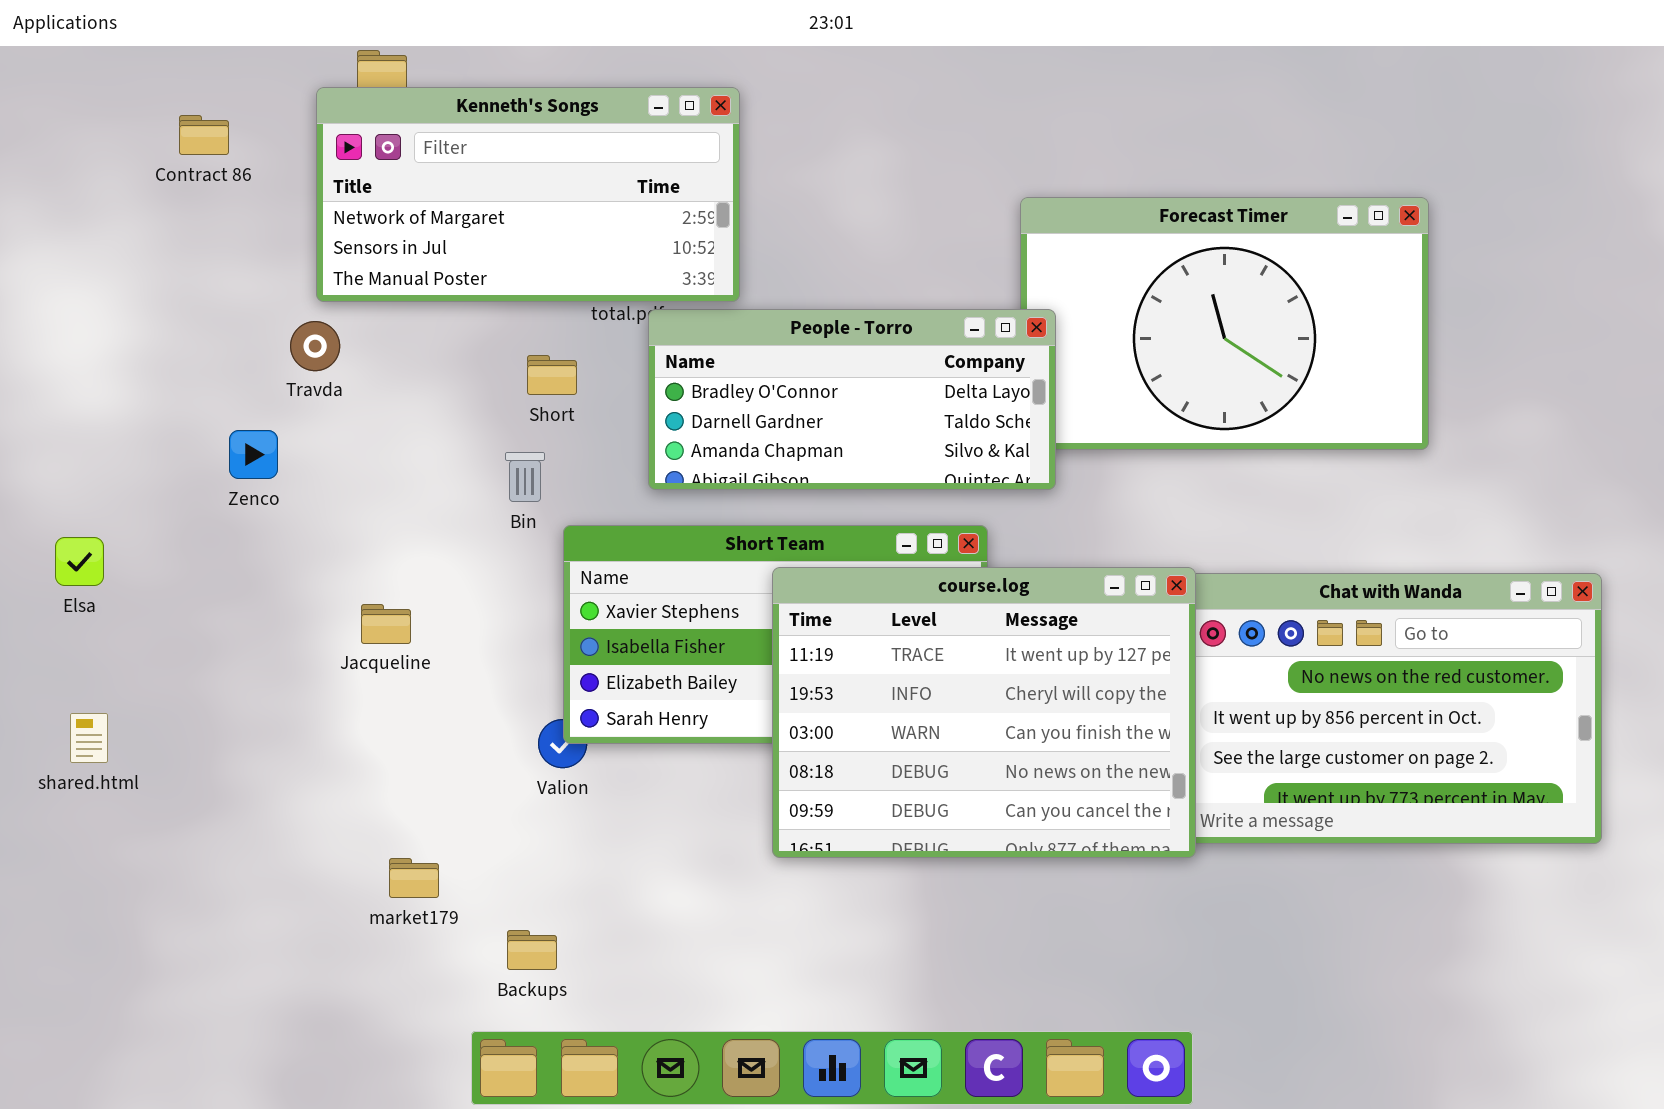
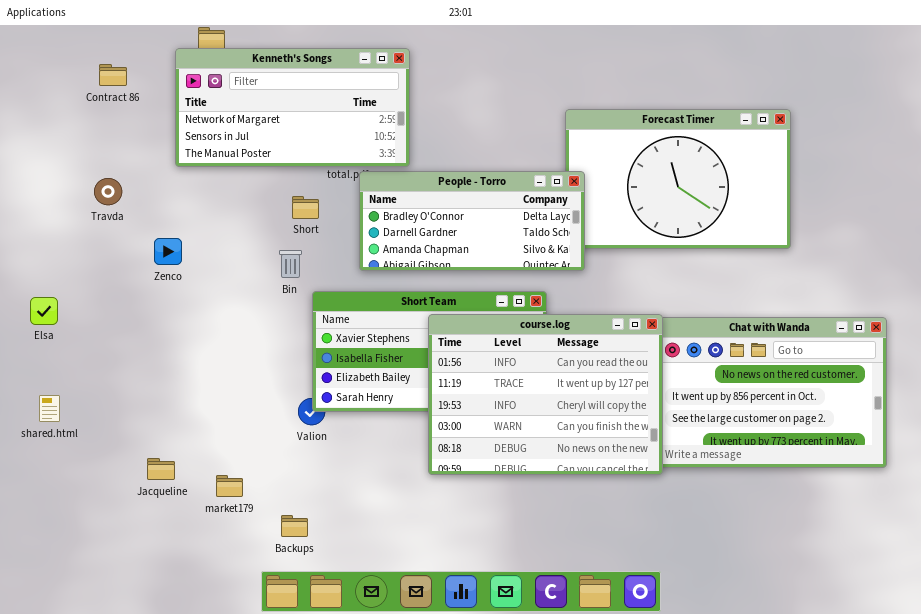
Travda: [290,321,340,371] -> [94,178,122,205], moved
Zenco: [229,430,278,479] -> [154,238,182,265], moved
course.log: [772,567,1196,858] -> [428,314,663,475], scrolled up 1 row
Jacqueline: [361,604,411,644] -> [147,458,175,480], moved

